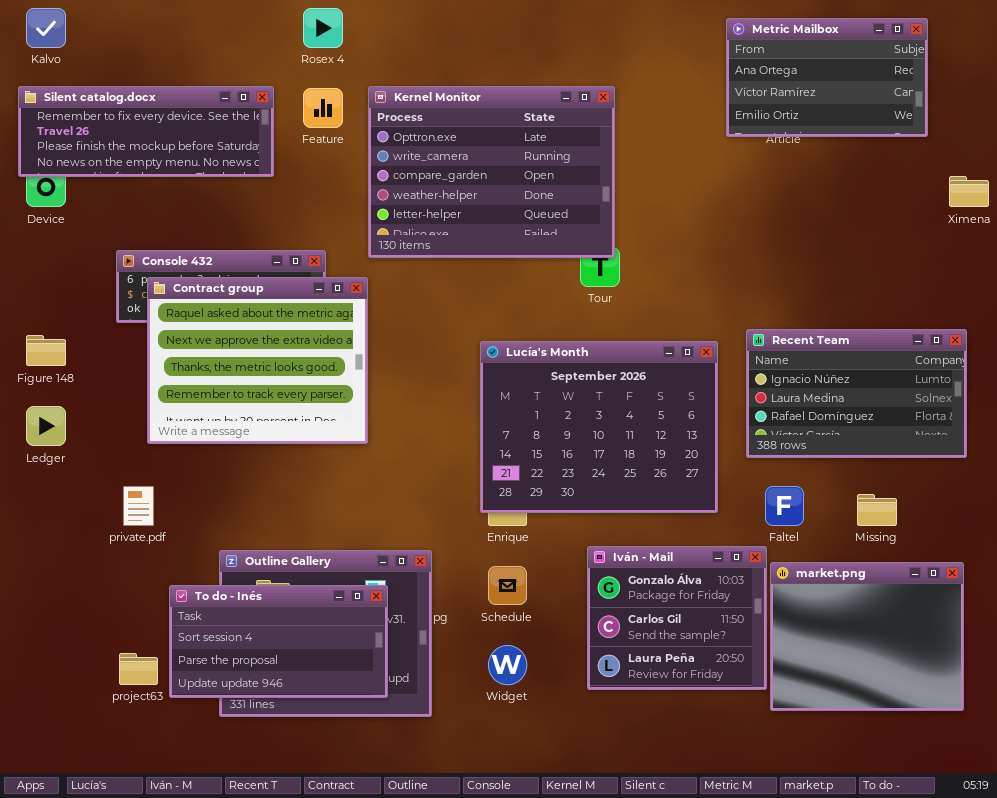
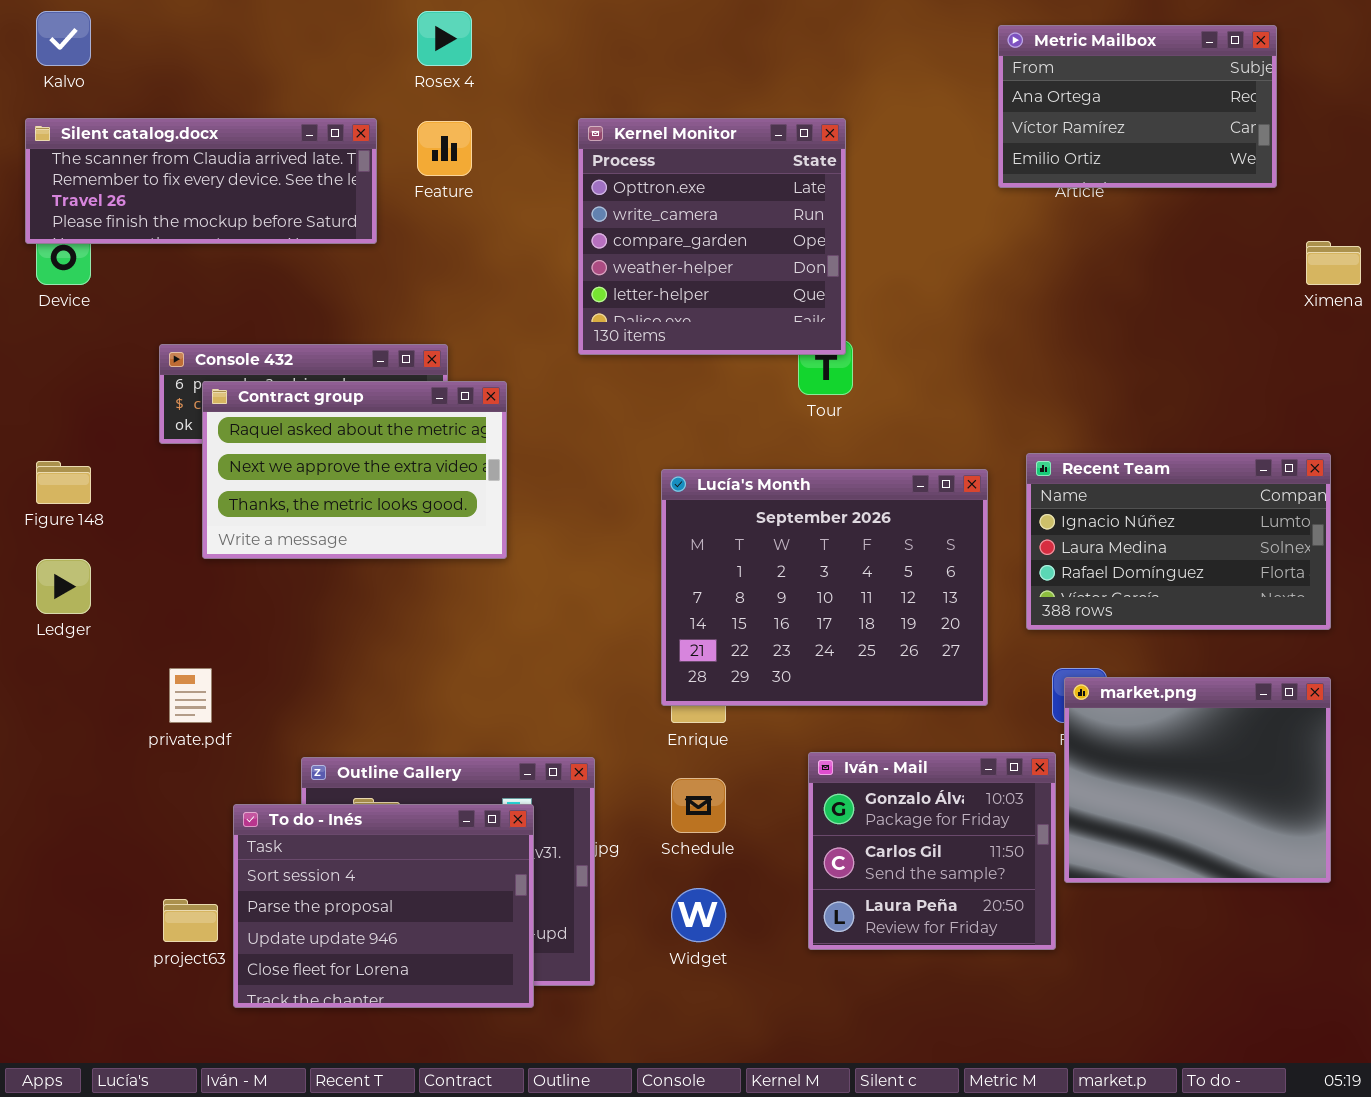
Silent catalog.docx: [18,86,274,177] -> [25,118,377,244], scrolled up 1 row
Kernel Monitor: [368,86,615,258] -> [578,118,846,355], resized
Contract group: [147,277,368,444] -> [202,381,507,559], resized
market.png: [770,562,964,711] -> [1064,677,1331,883], moved
To do - Inés: [169,585,388,698] -> [233,804,534,1008], resized

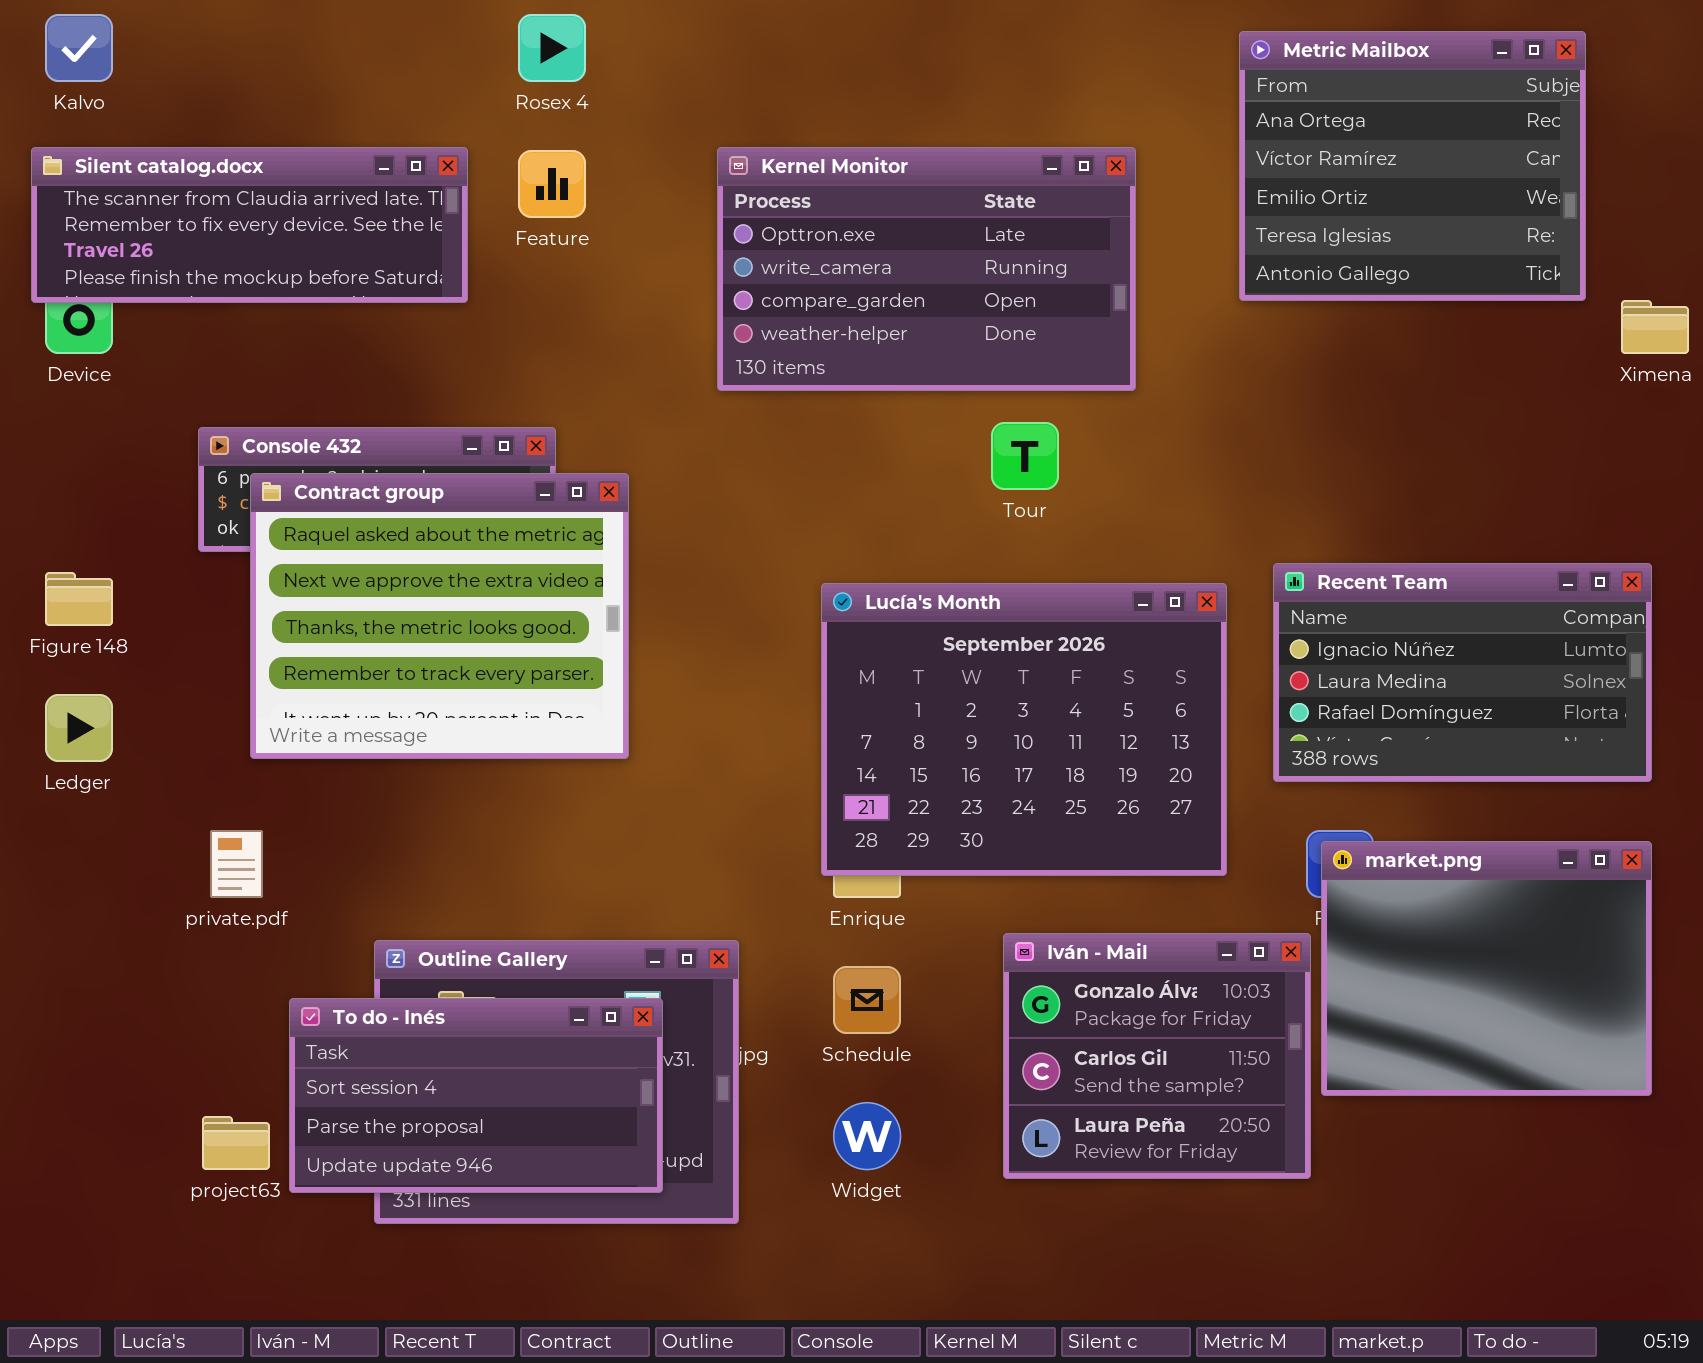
Metric Mailbox: [998,25,1277,188] -> [1239,31,1586,301], resized
Kernel Monitor: [578,118,846,355] -> [717,147,1136,391], resized
Contract group: [202,381,507,559] -> [250,473,629,759], resized
To do - Inés: [233,804,534,1008] -> [289,998,663,1193], resized

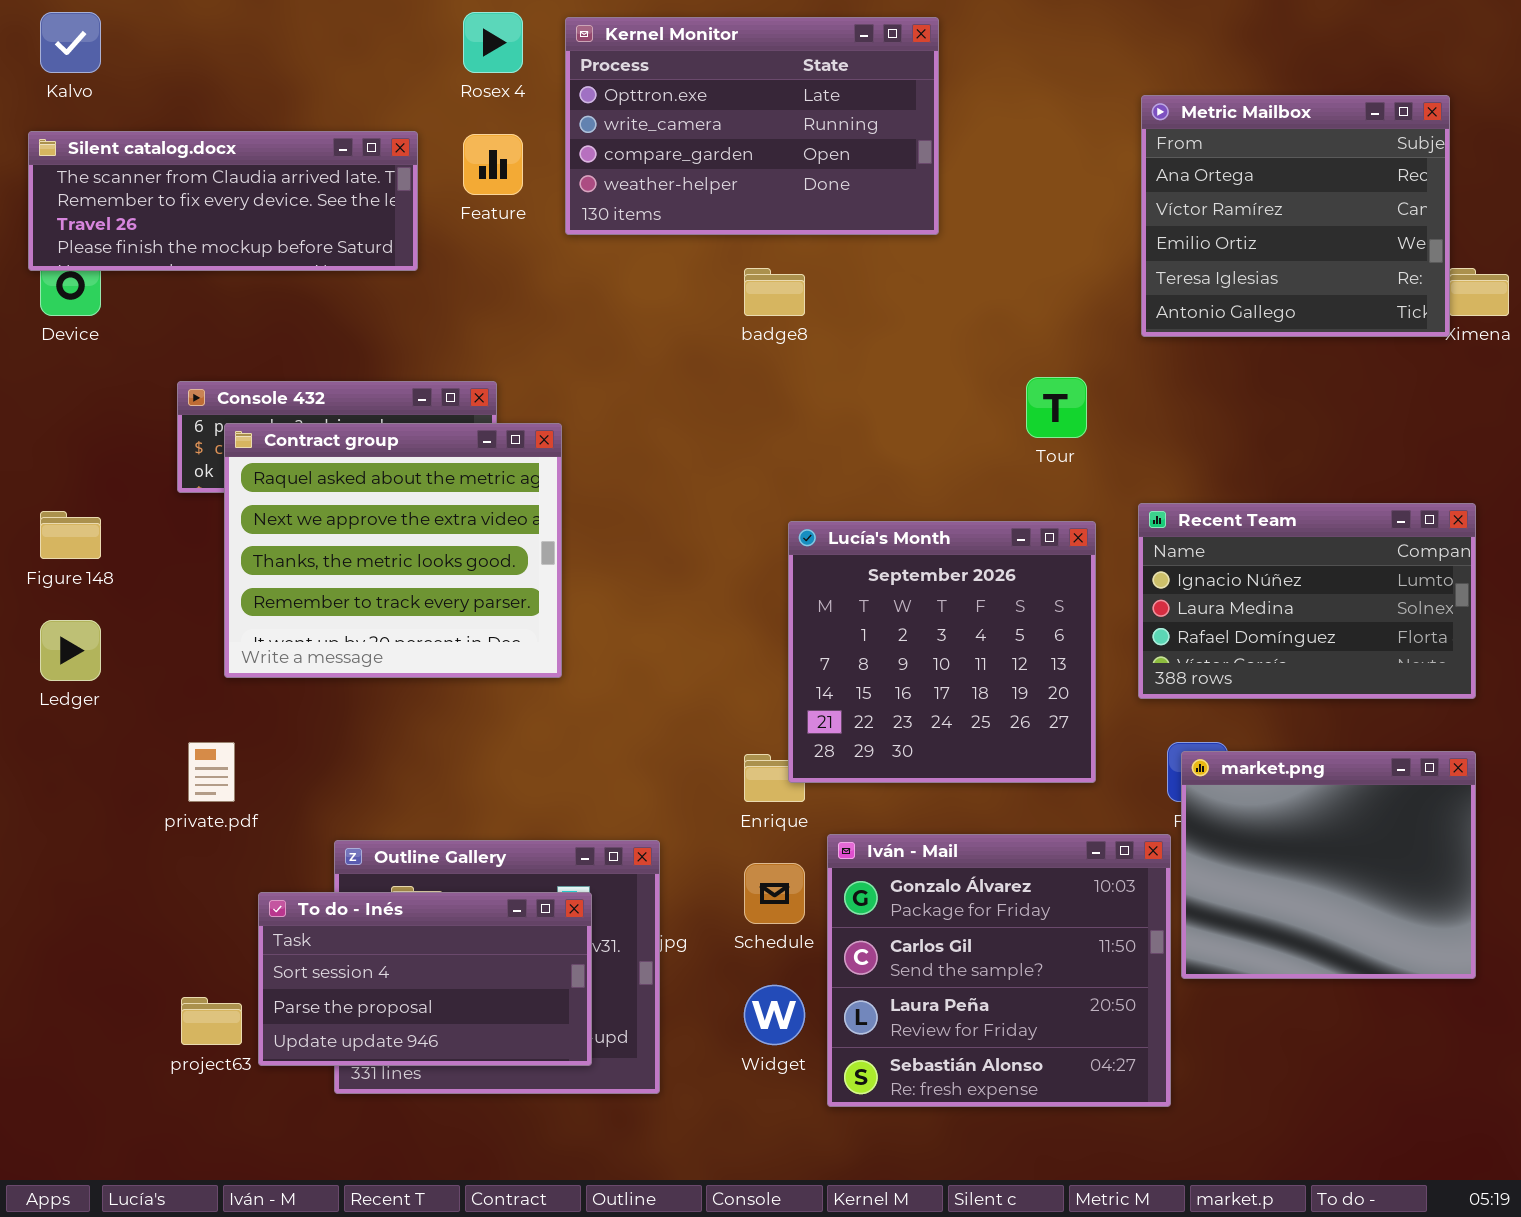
Metric Mailbox: [1239,31,1586,301] -> [1141,95,1450,337], moved
Kernel Monitor: [717,147,1136,391] -> [565,17,939,235], moved
Tour: [991,422,1059,490] -> [1026,377,1087,438], moved
Lucía's Month: [821,583,1227,876] -> [788,521,1096,783], resized
Iván - Mail: [1003,933,1311,1179] -> [827,834,1171,1107], resized

